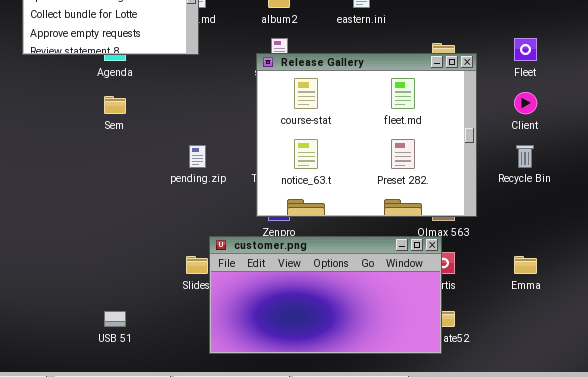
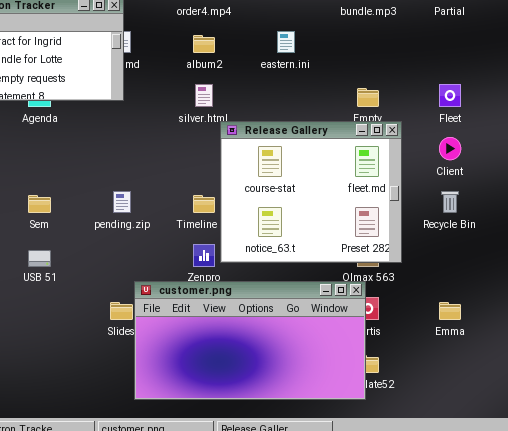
Release Gallery: [256,53,477,217] -> [220,121,402,263], resized
Sem: [104,96,126,114] -> [28,195,51,213], moved
USB 51: [104,311,126,327] -> [28,250,51,267], moved

